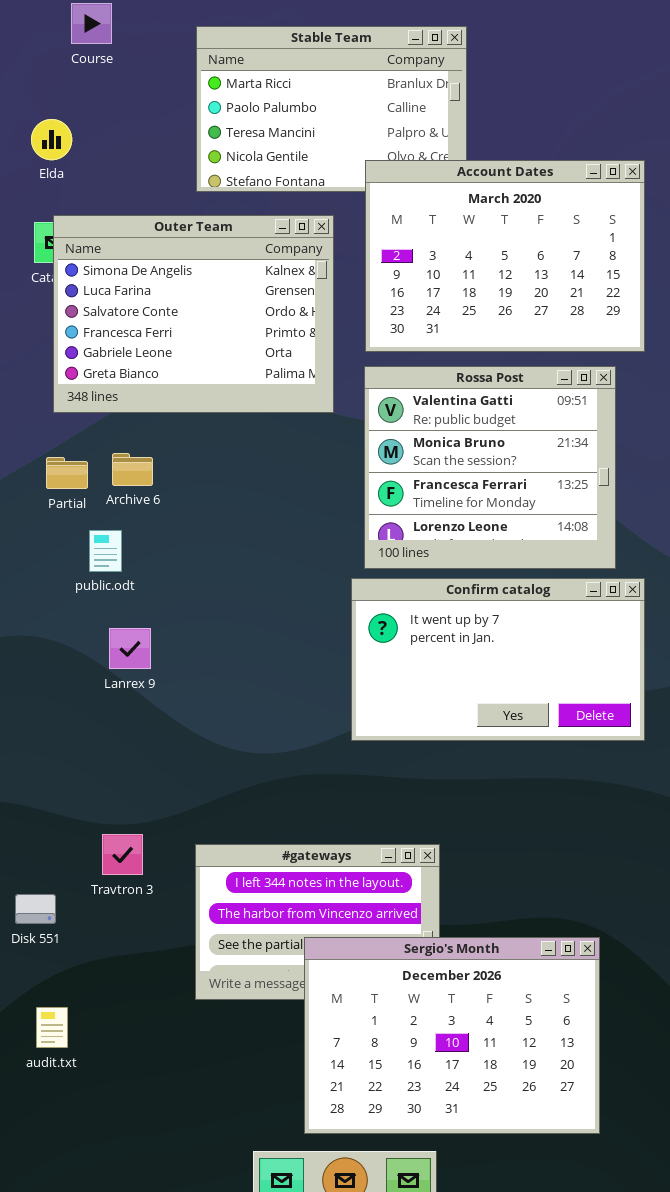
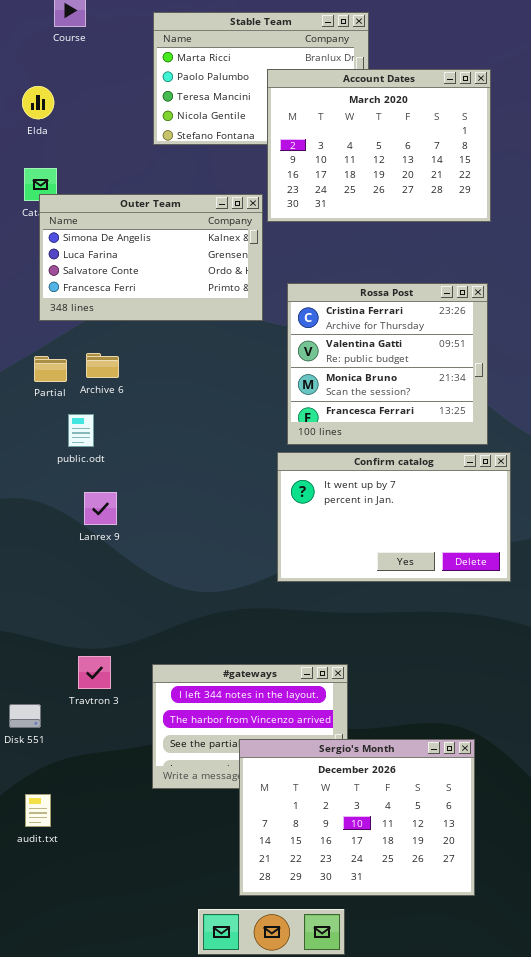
Account Dates: [365,160,645,352] -> [267,69,491,222], moved
Outer Team: [53,215,334,413] -> [39,194,263,321], resized
Rossa Post: [364,366,616,569] -> [287,283,488,445], scrolled up 1 row

